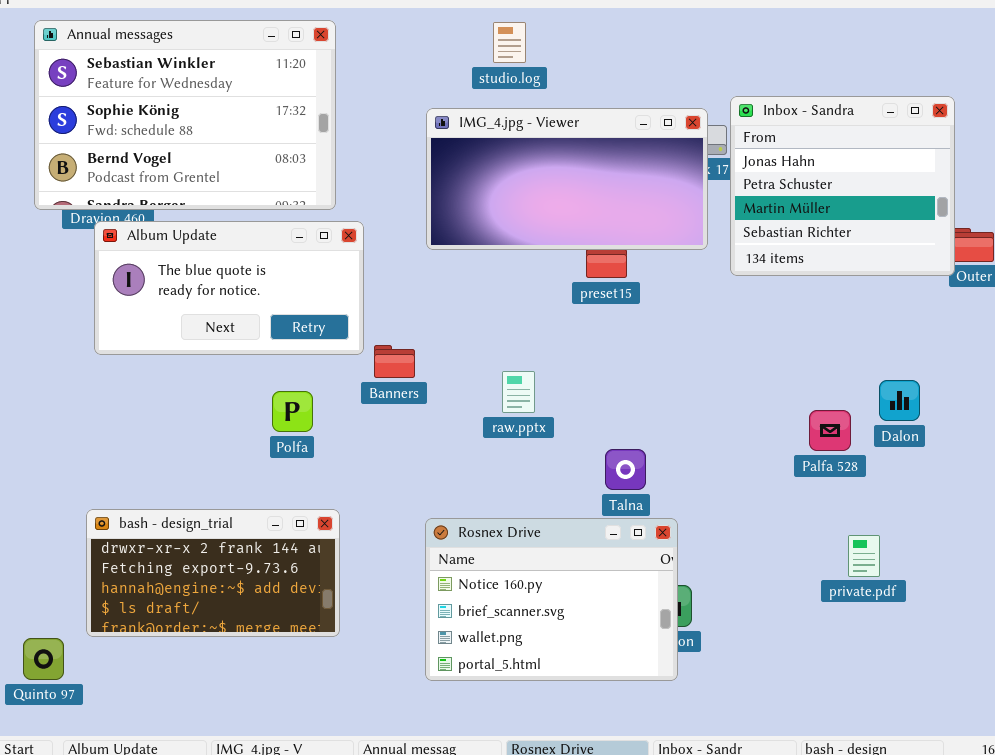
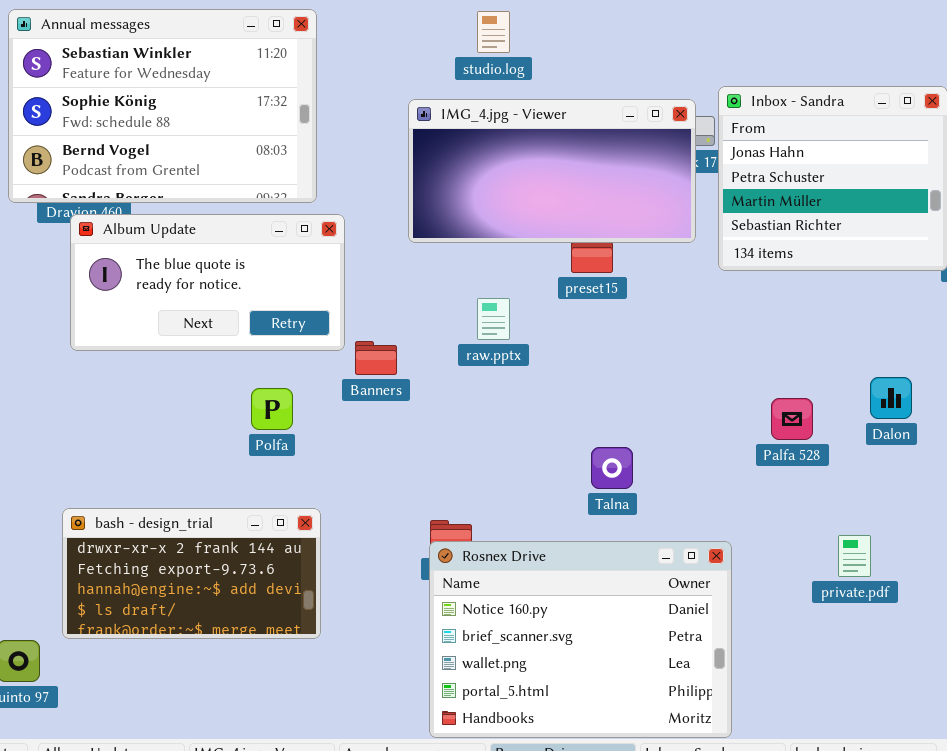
raw.pptx: [502,371,535,413] -> [477,298,510,340], moved
Palfa 528: [809,410,851,451] -> [771,398,813,440], moved
Rosnex Drive: [425,518,678,681] -> [429,541,732,738], moved, resized

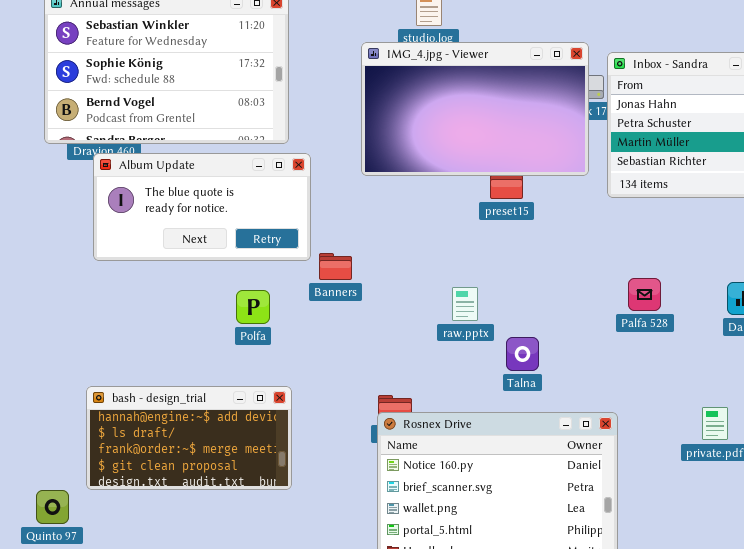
IMG_4.jpg - Viewer: [408,99,696,243] -> [361,42,589,176], resized
raw.pptx: [477,298,510,340] -> [452,287,478,321], moved
Palfa 528: [771,398,813,440] -> [628,278,661,311], moved
bash - design_trial: [62,508,321,639] -> [86,386,292,490], scrolled down 2 rows

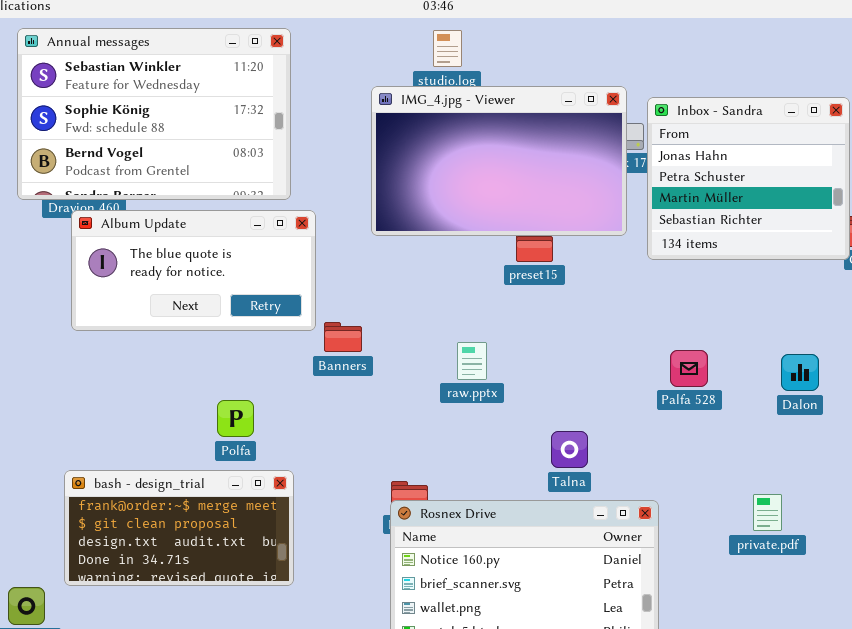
raw.pptx: [452,287,478,321] -> [457,342,487,380], moved
Polfa: [236,290,270,324] -> [217,400,254,437], moved
Talna: [506,337,539,371] -> [551,431,588,468], moved
bash - design_trial: [86,386,292,490] -> [64,470,294,586], scrolled down 2 rows

